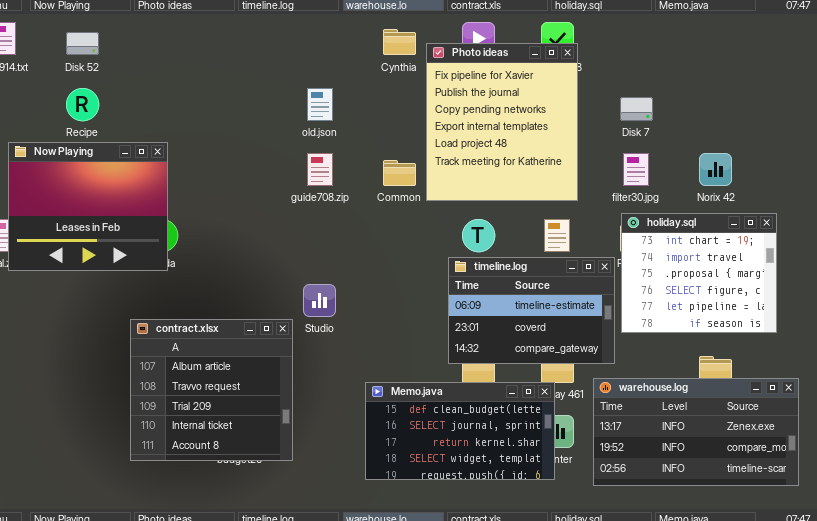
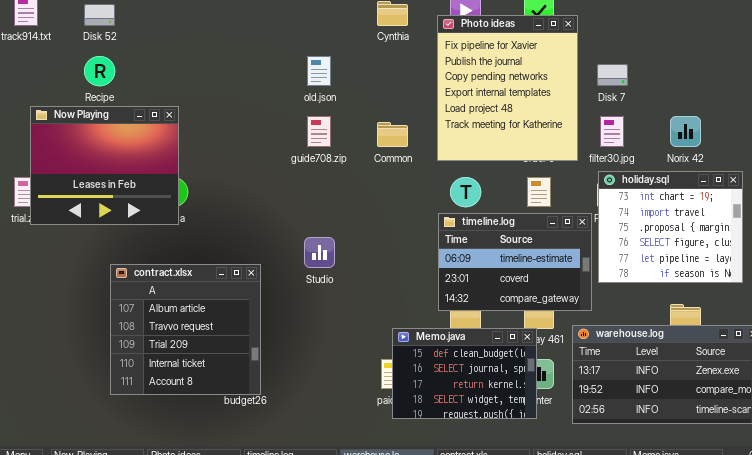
Photo ideas: [426,43,578,201] -> [437,15,578,161], moved
contract.xlsx: [130,319,293,461] -> [110,264,261,395], moved
Memo.java: [365,382,555,480] -> [392,328,537,419], resized

